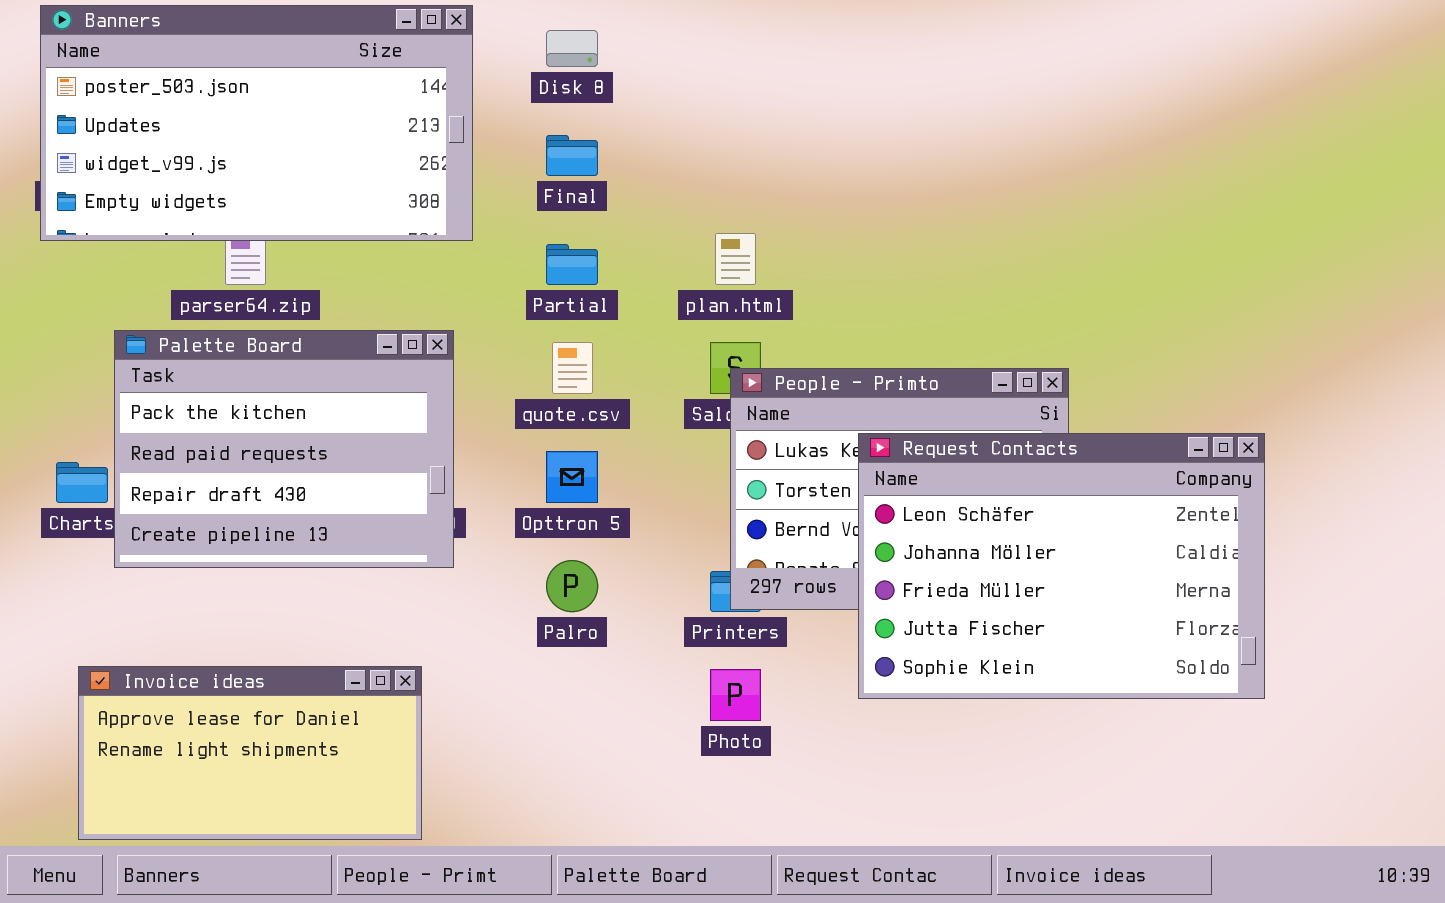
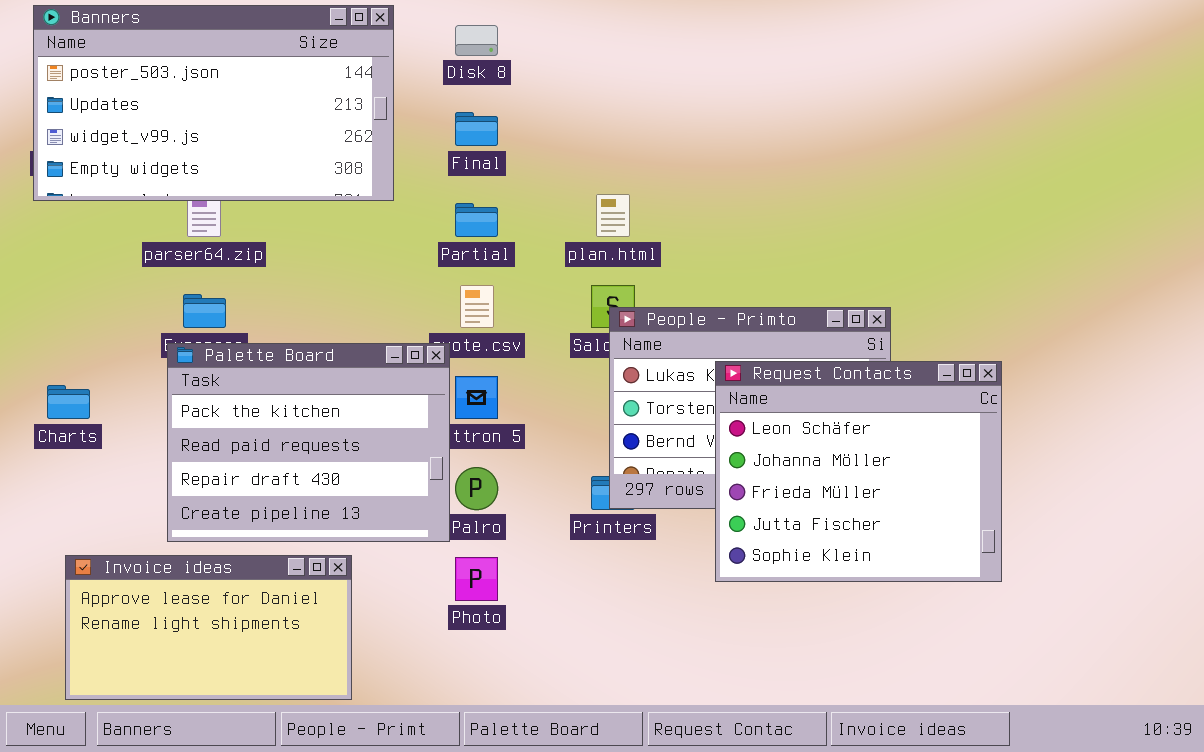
Palette Board: [114,330,454,568] -> [167,343,450,542], moved
Request Contacts: [858,433,1265,699] -> [715,361,1002,582], resized
Photo: [710,669,761,721] -> [455,557,498,601], moved

